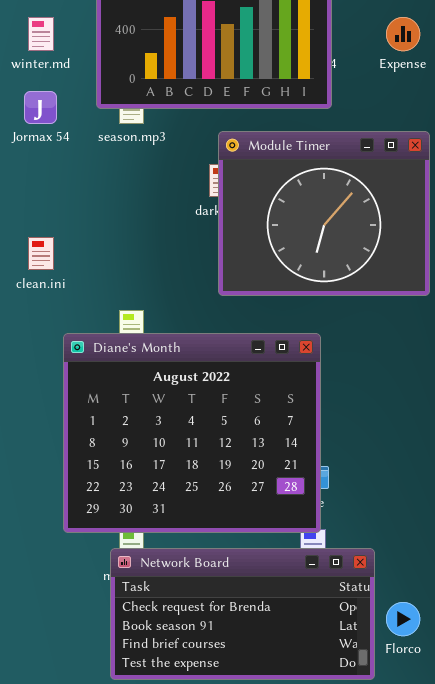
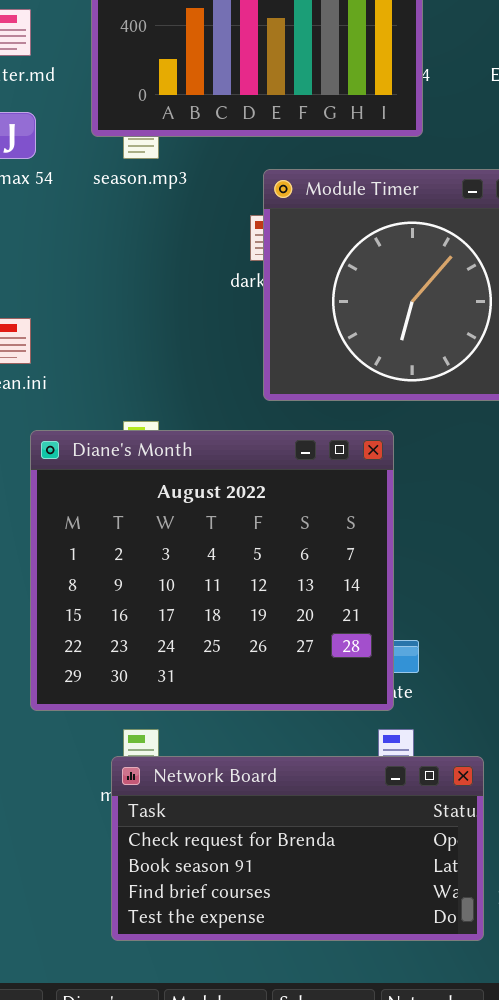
Diane's Month: [63,333,321,533] -> [30,430,394,711], moved

